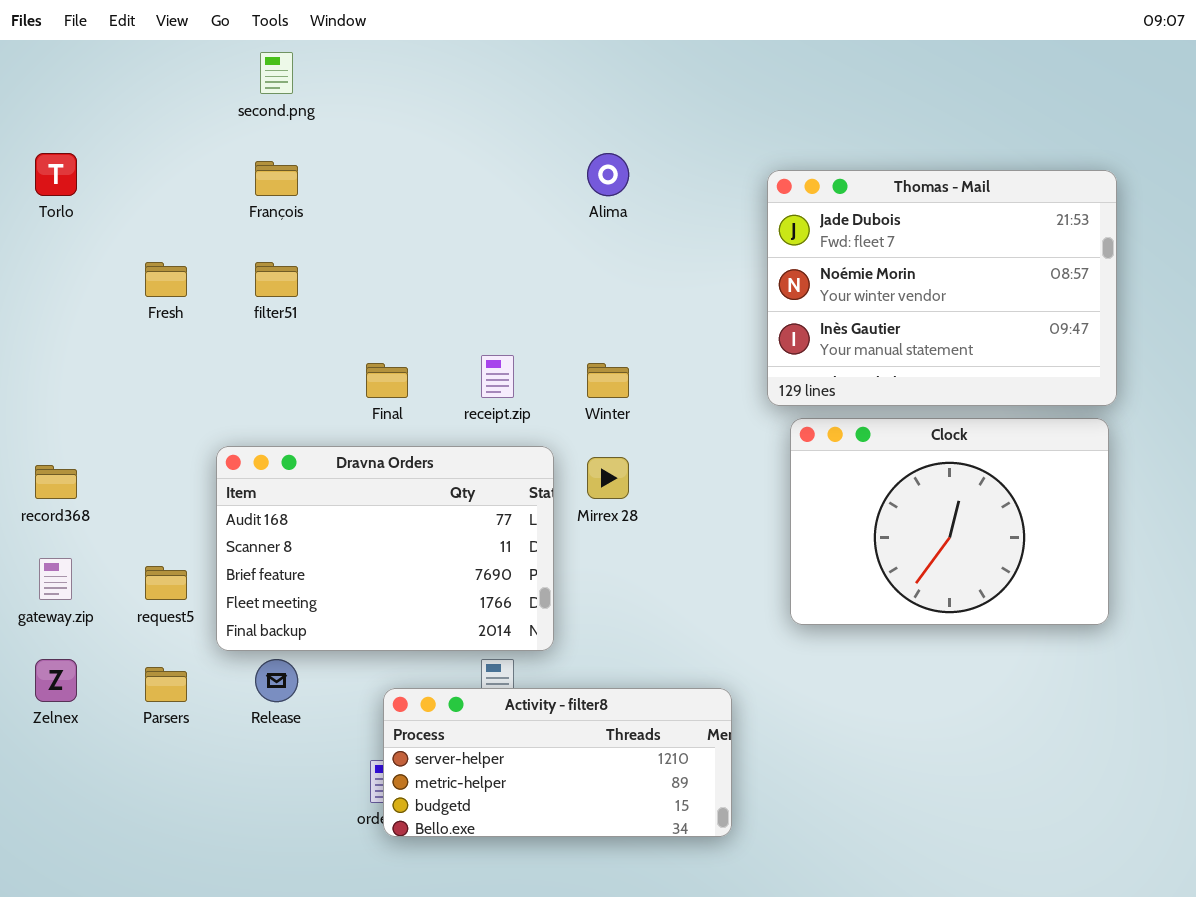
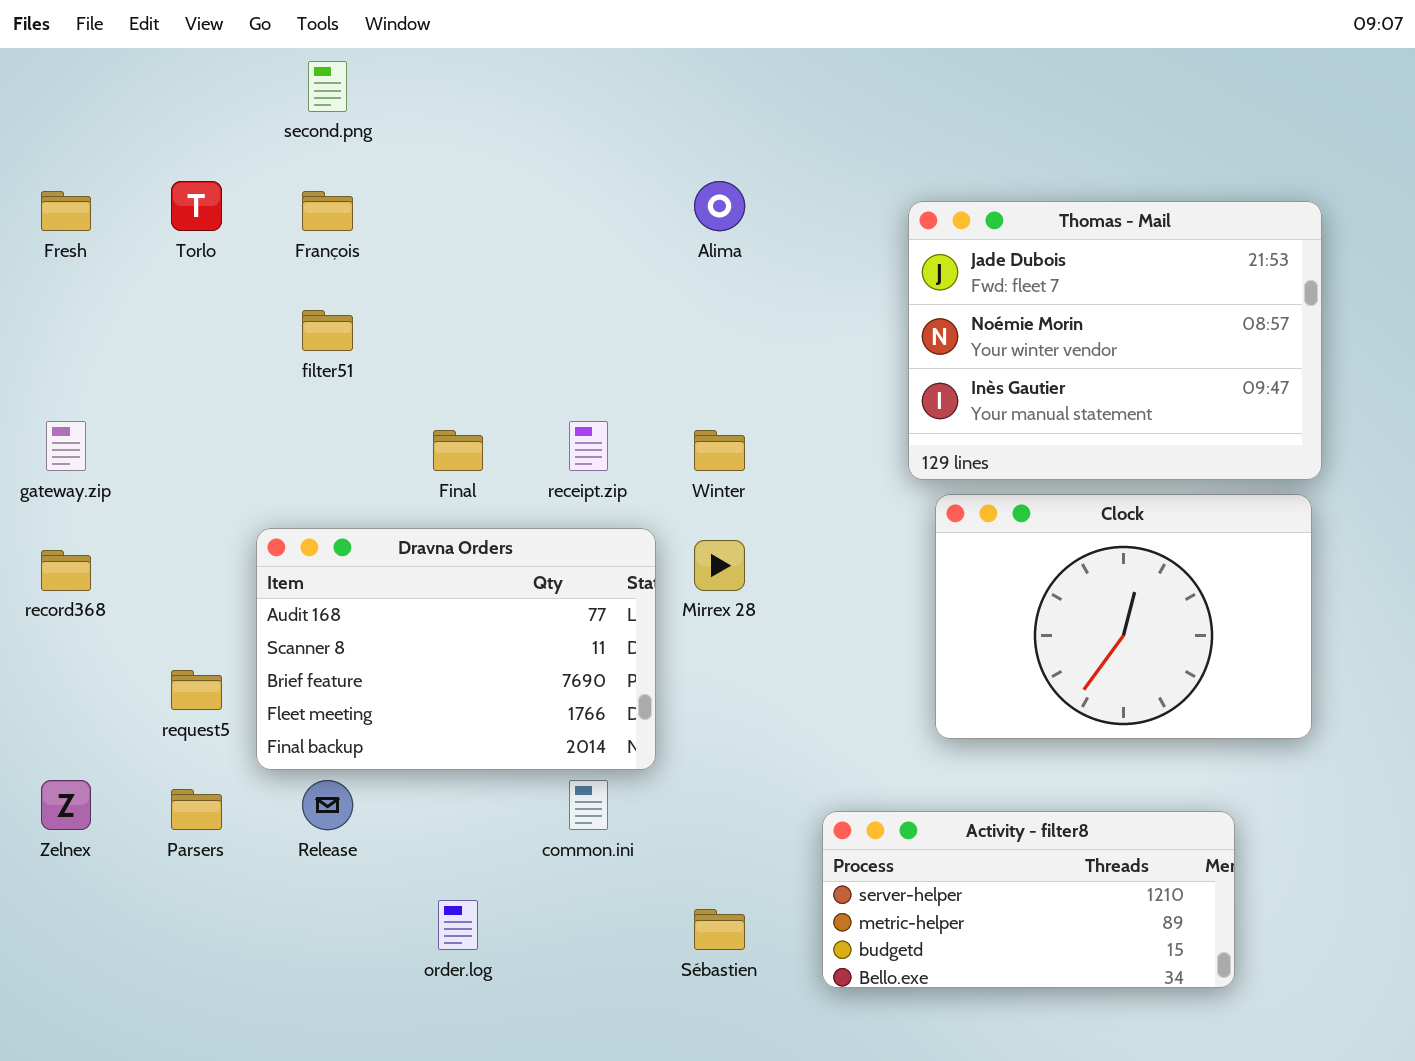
Torlo: [35,153,77,196] -> [171,181,222,231], moved
Fresh: [145,262,187,297] -> [41,191,91,231], moved
gateway.zip: [39,558,72,600] -> [46,421,86,471], moved
Activity - filter8: [383,688,732,837] -> [822,811,1235,988], moved

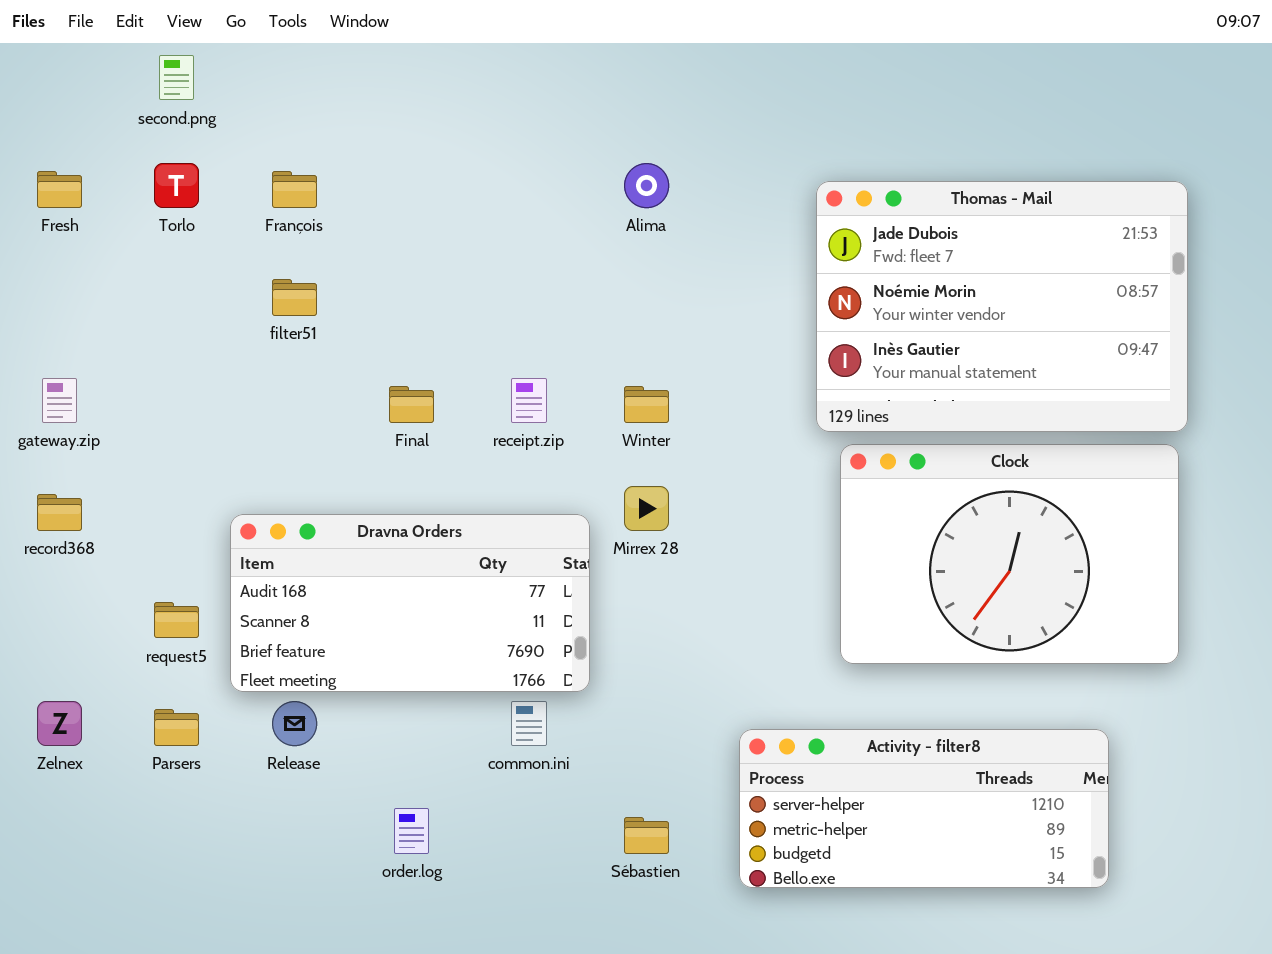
second.png: [308,61,347,112] -> [159,55,194,100], moved
Dravna Orders: [256,528,656,770] -> [230,514,590,692], resized

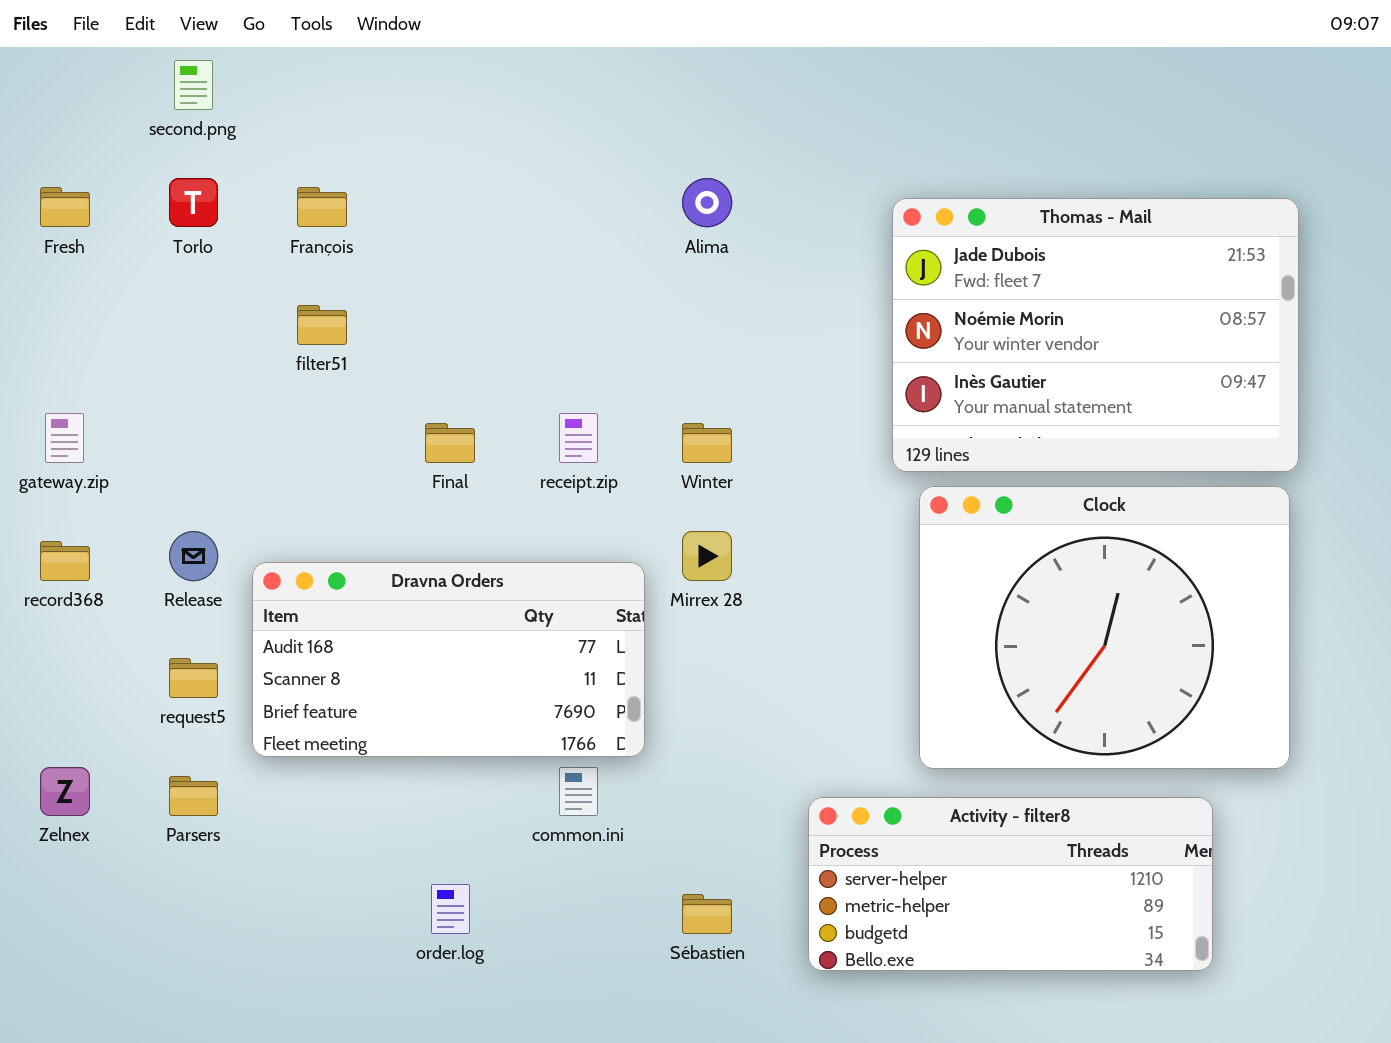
Clock: [840,444,1179,664] -> [919,486,1290,769], resized
Release: [272,701,317,746] -> [169,531,218,581], moved

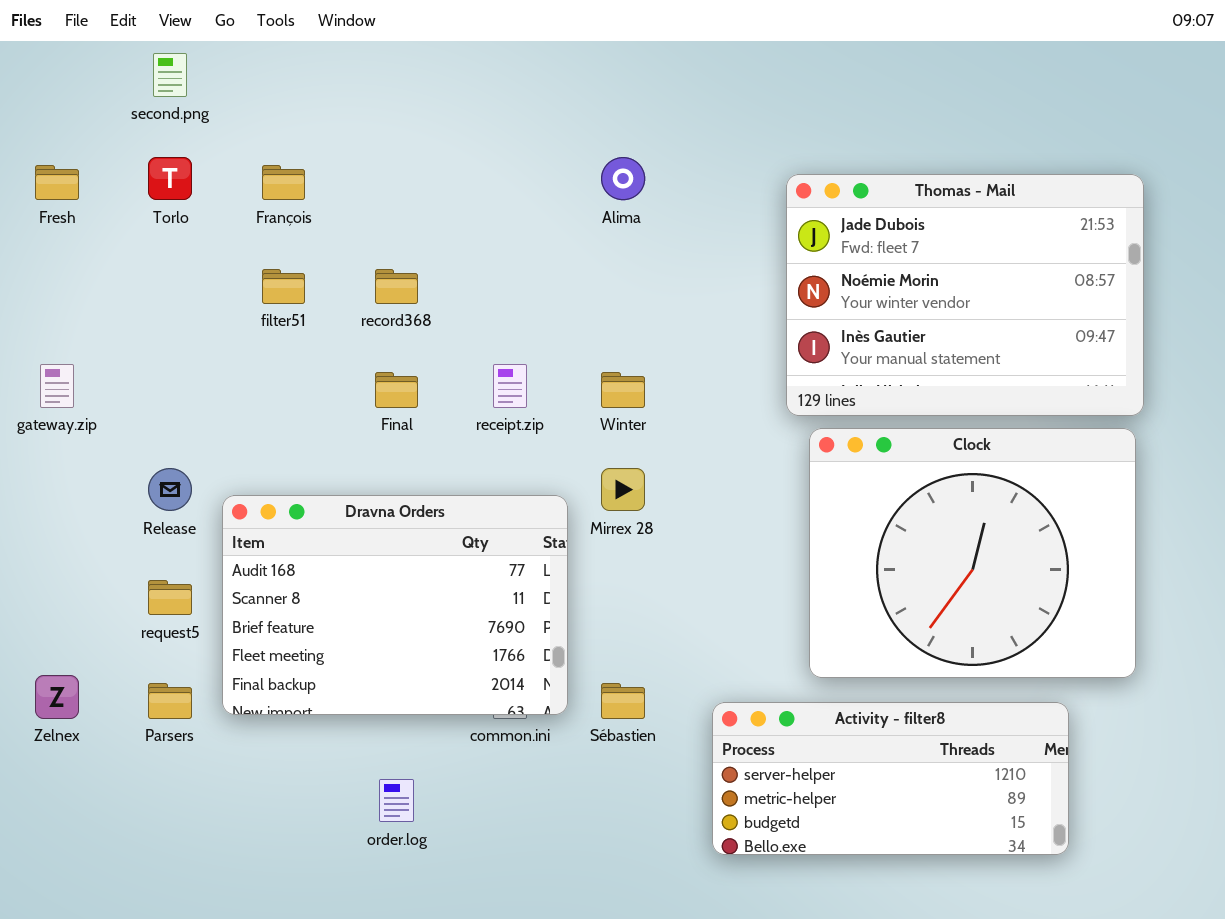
record368: [40,541,90,581] -> [375,269,418,304], moved
Dravna Orders: [252,562,645,757] -> [222,495,568,715], resized
Sébastien: [682,894,732,934] -> [601,683,645,719], moved

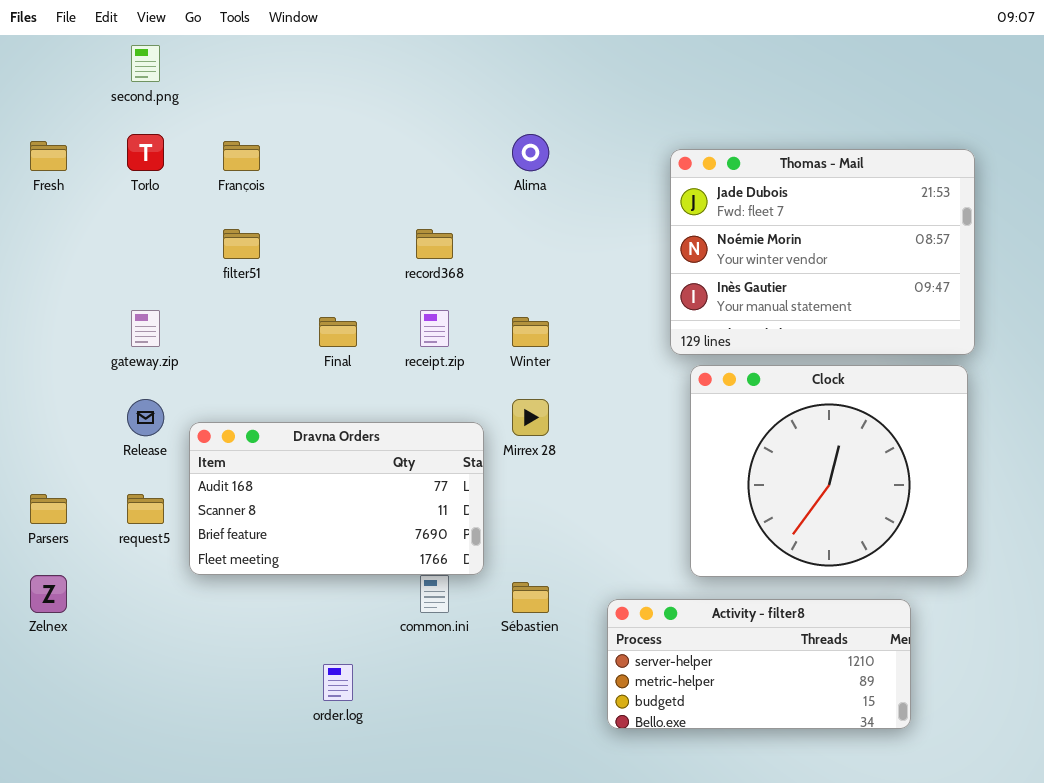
record368: [375,269,418,304] -> [416,229,453,259], moved
gateway.zip: [40,364,74,408] -> [131,310,160,347], moved
Dravna Orders: [222,495,568,715] -> [189,422,484,575], resized
Parsers: [148,683,192,719] -> [30,494,67,524], moved

